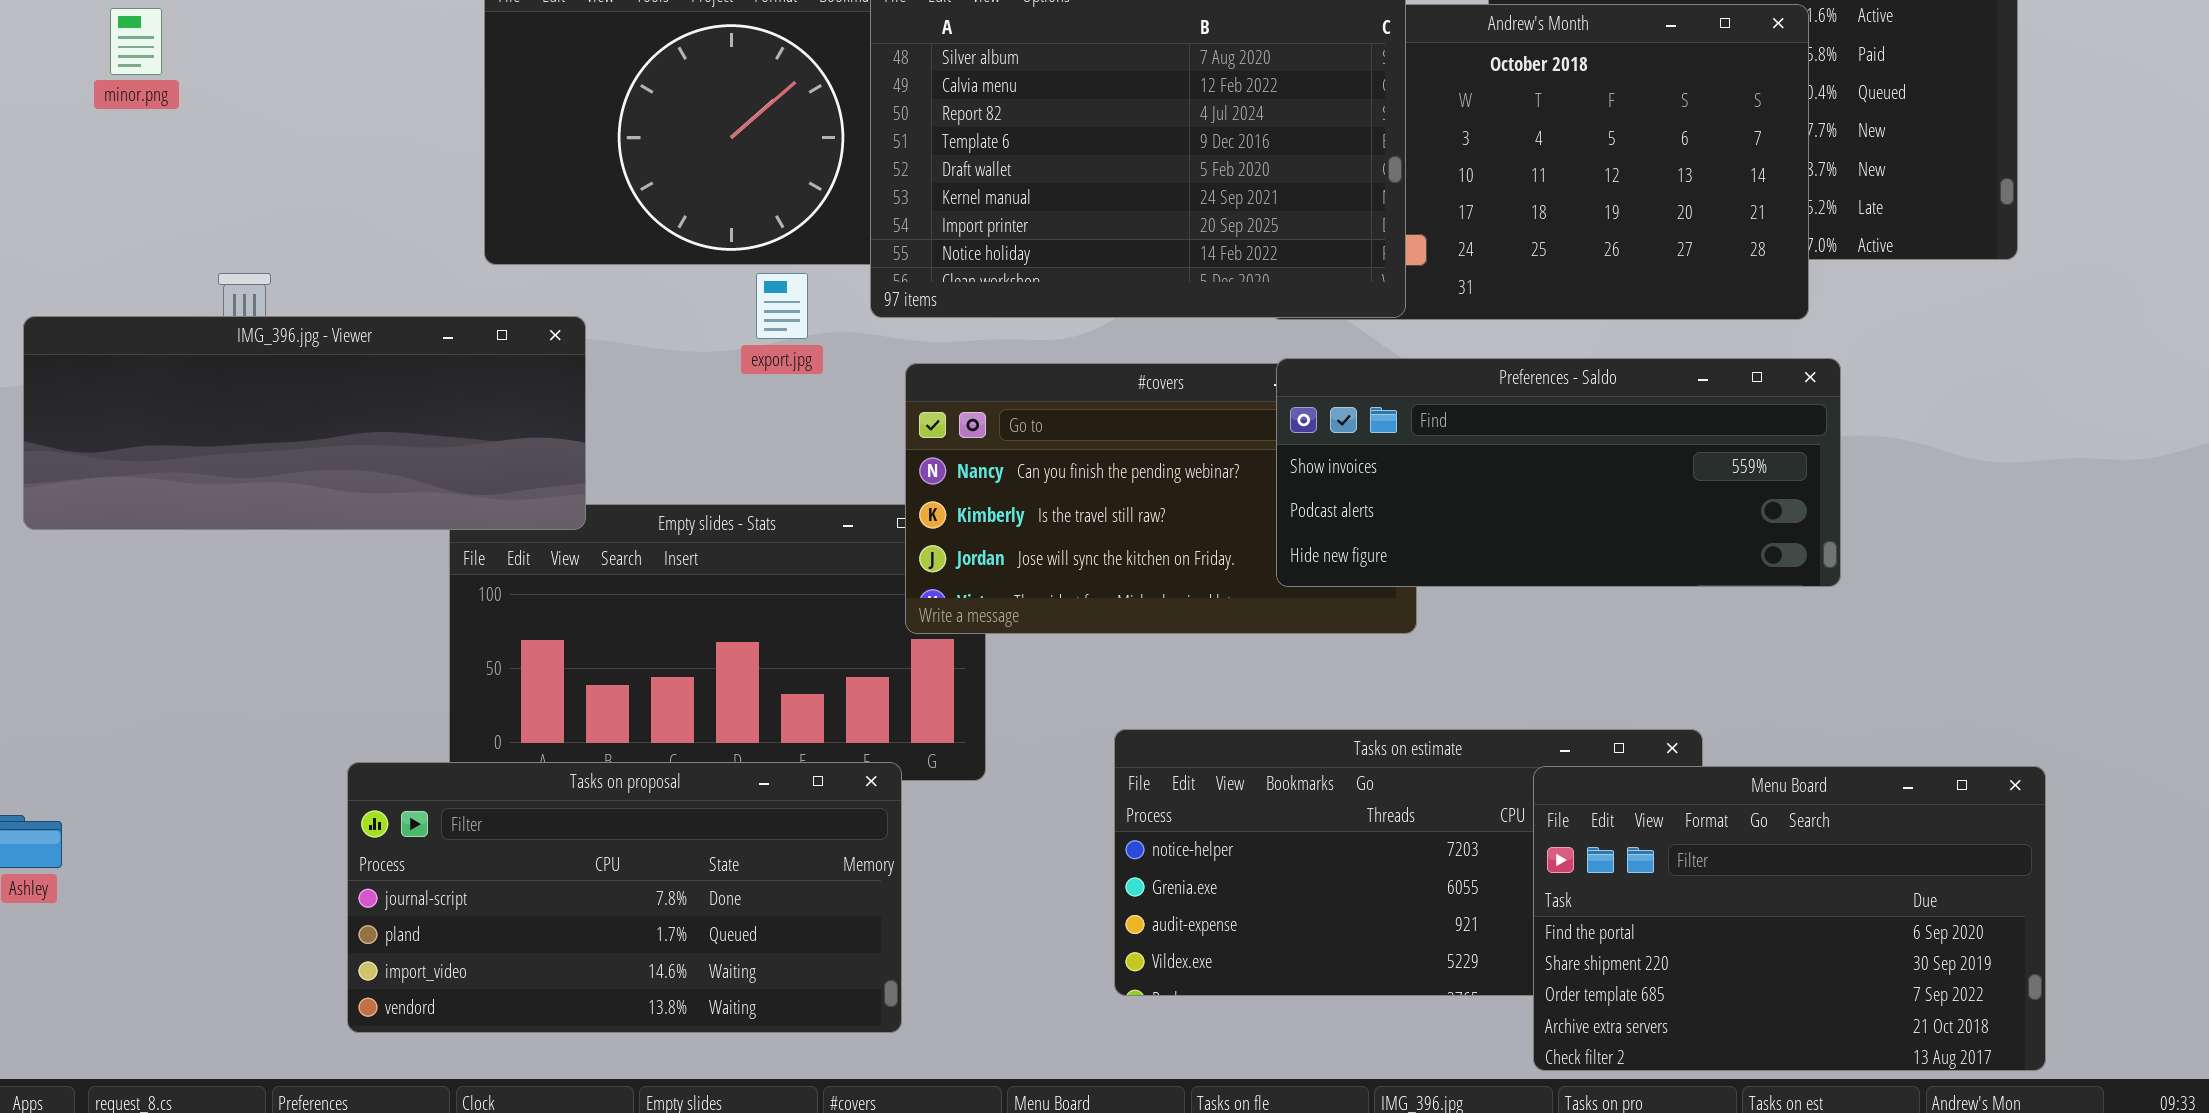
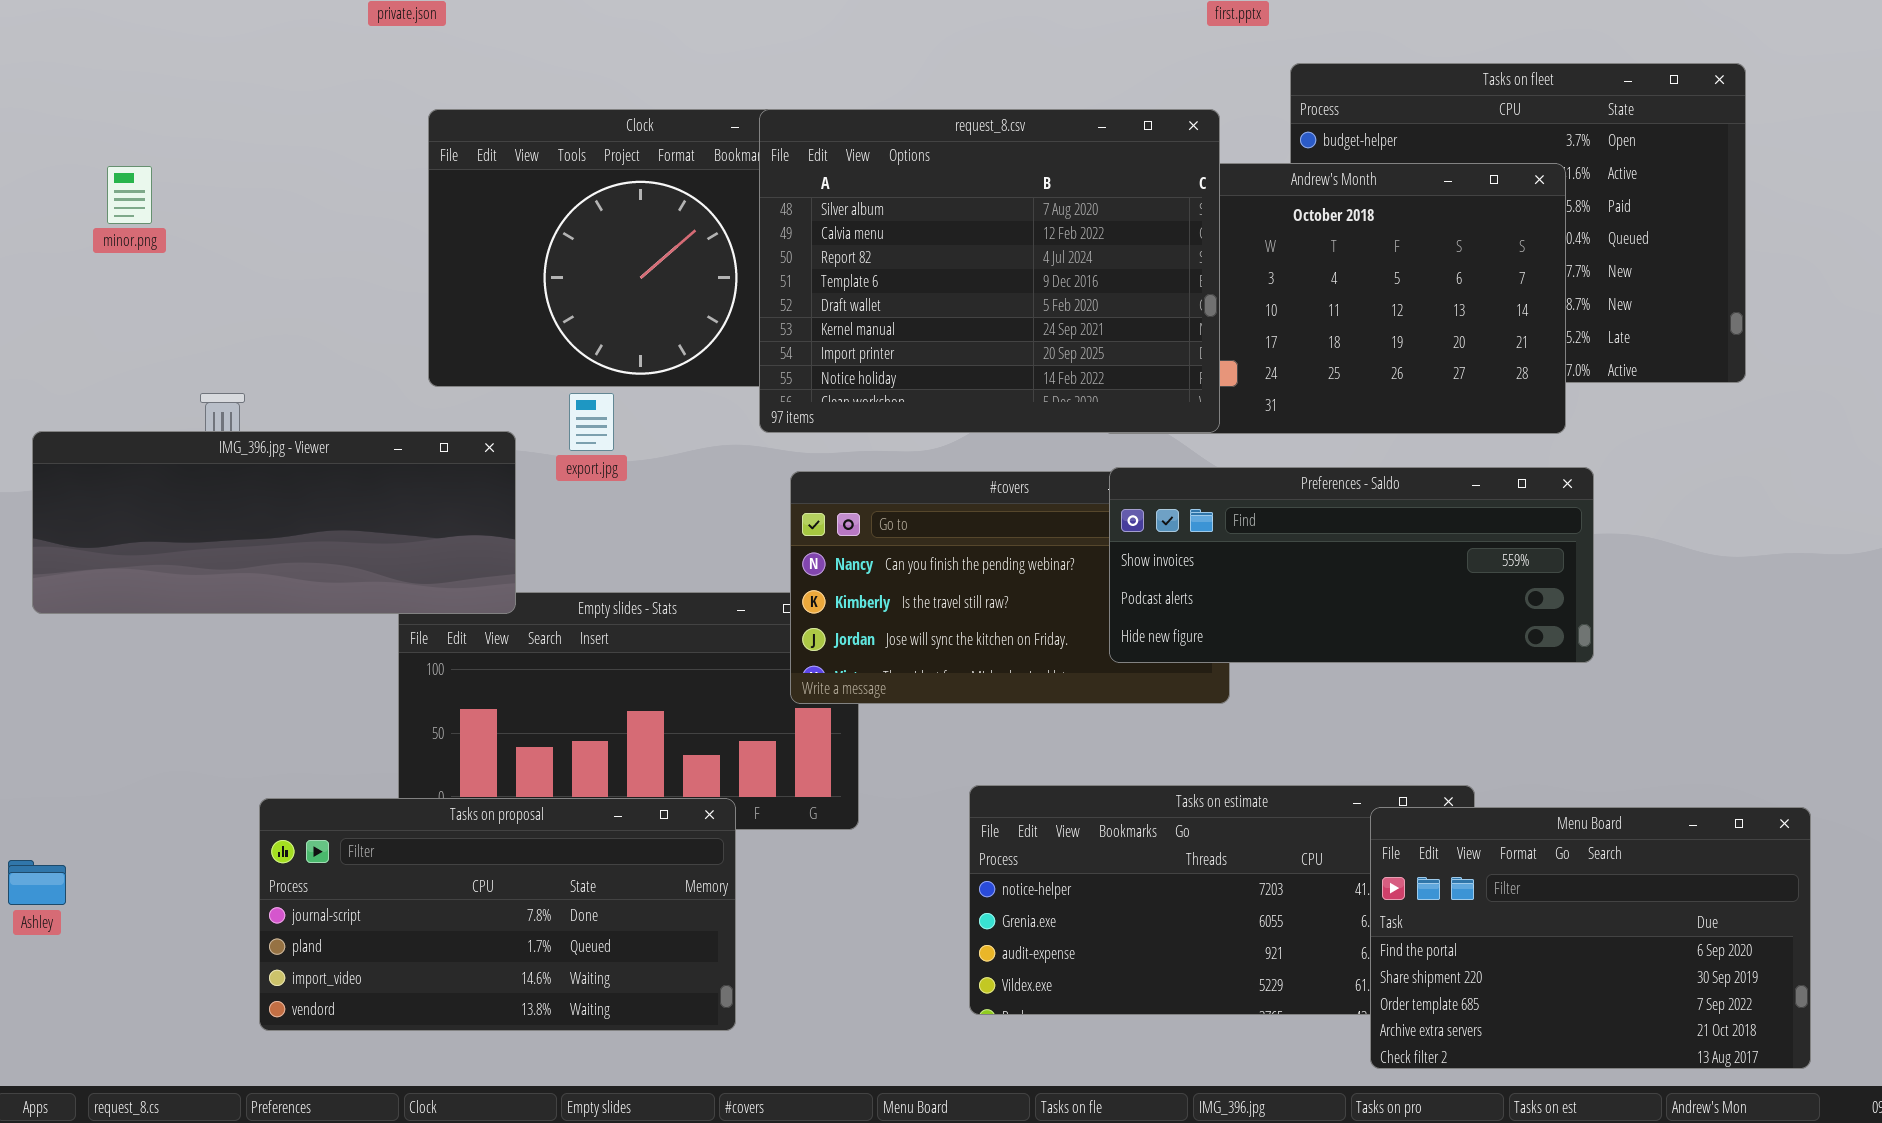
export.jpg: [756,273,808,339] -> [569,393,614,451], moved
Tasks on proposal: [347,762,902,1033] -> [259,798,736,1031], moved
Menu Board: [1533,766,2046,1071] -> [1370,807,1811,1069], moved

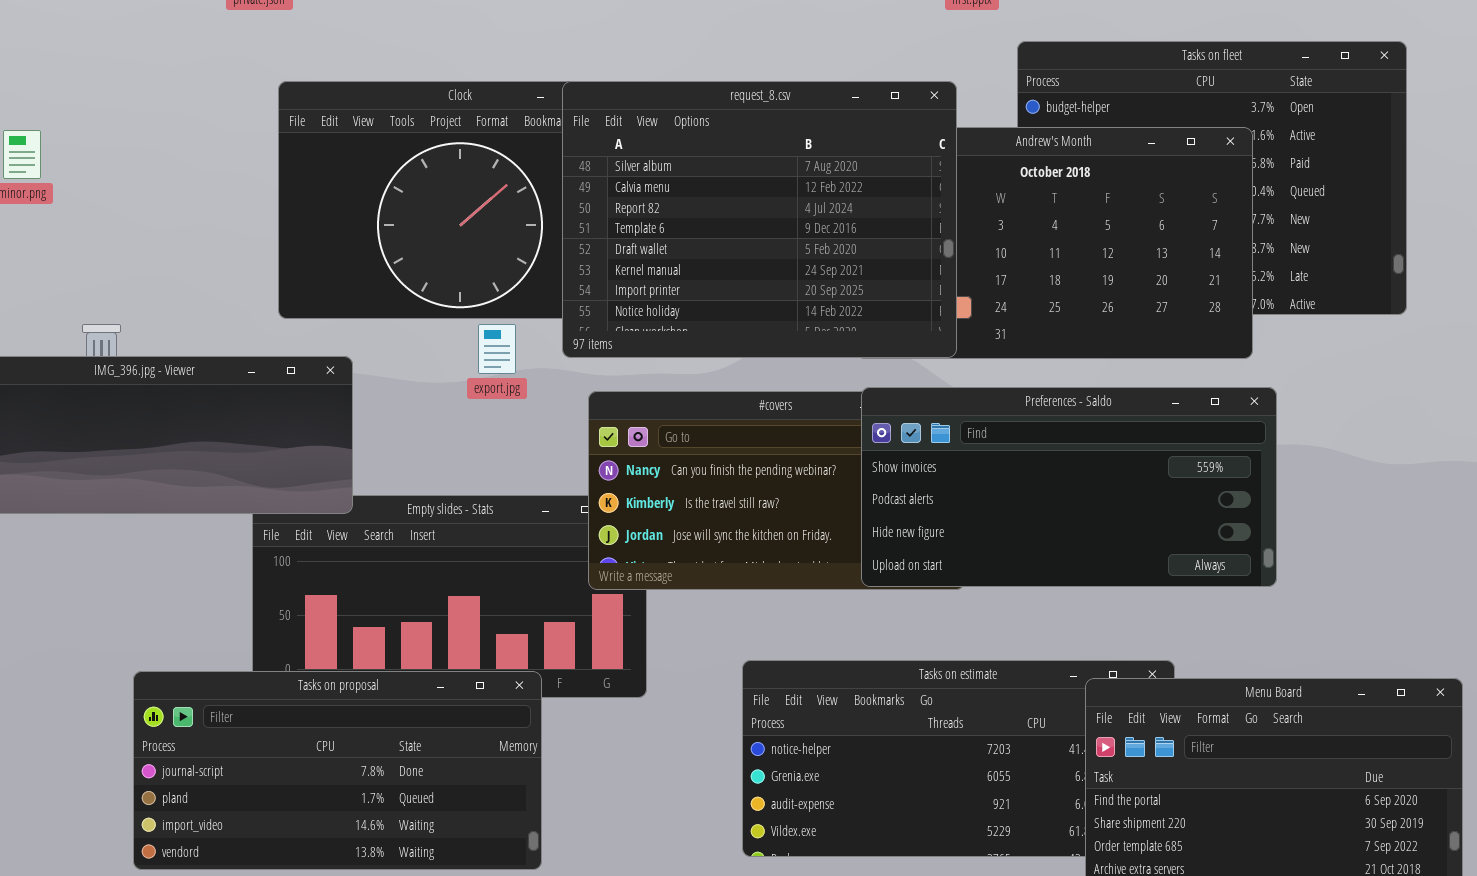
export.jpg: [569,393,614,451] -> [478,324,516,374], moved
Preferences - Saldo: [1109,467,1594,663] -> [861,387,1277,587], resized

